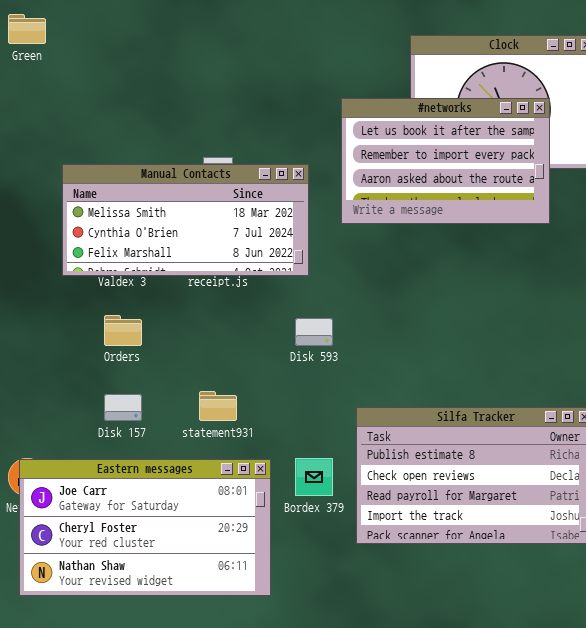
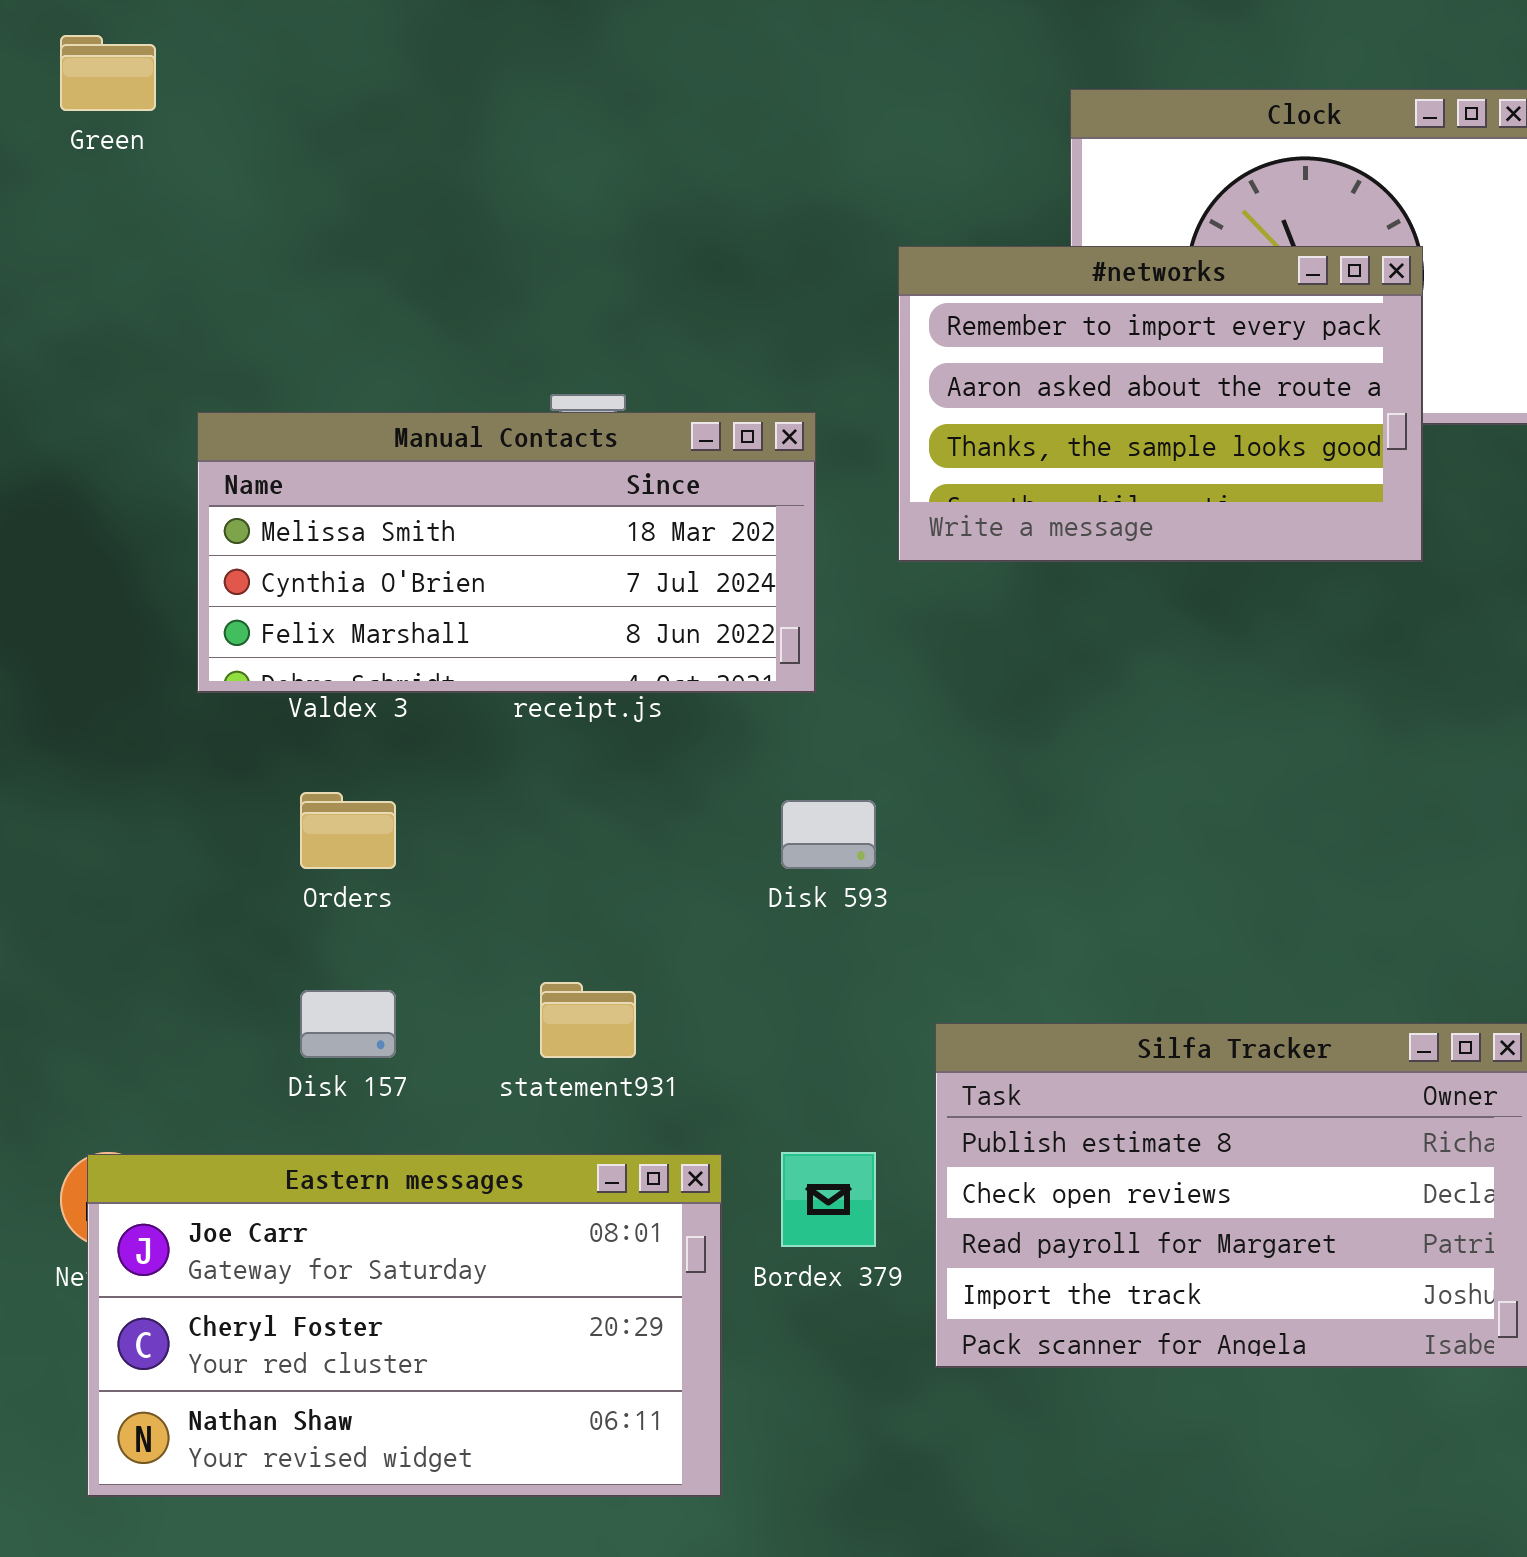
#networks: [341,98,550,224] -> [898,246,1423,562], scrolled down 1 row

